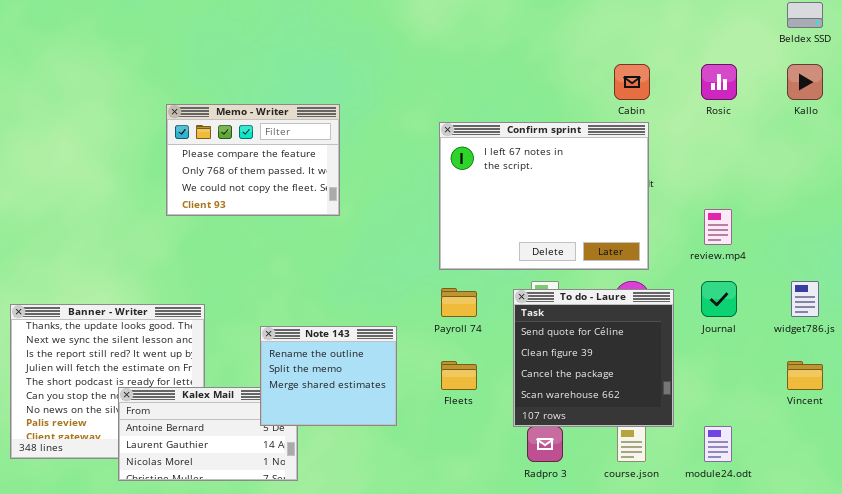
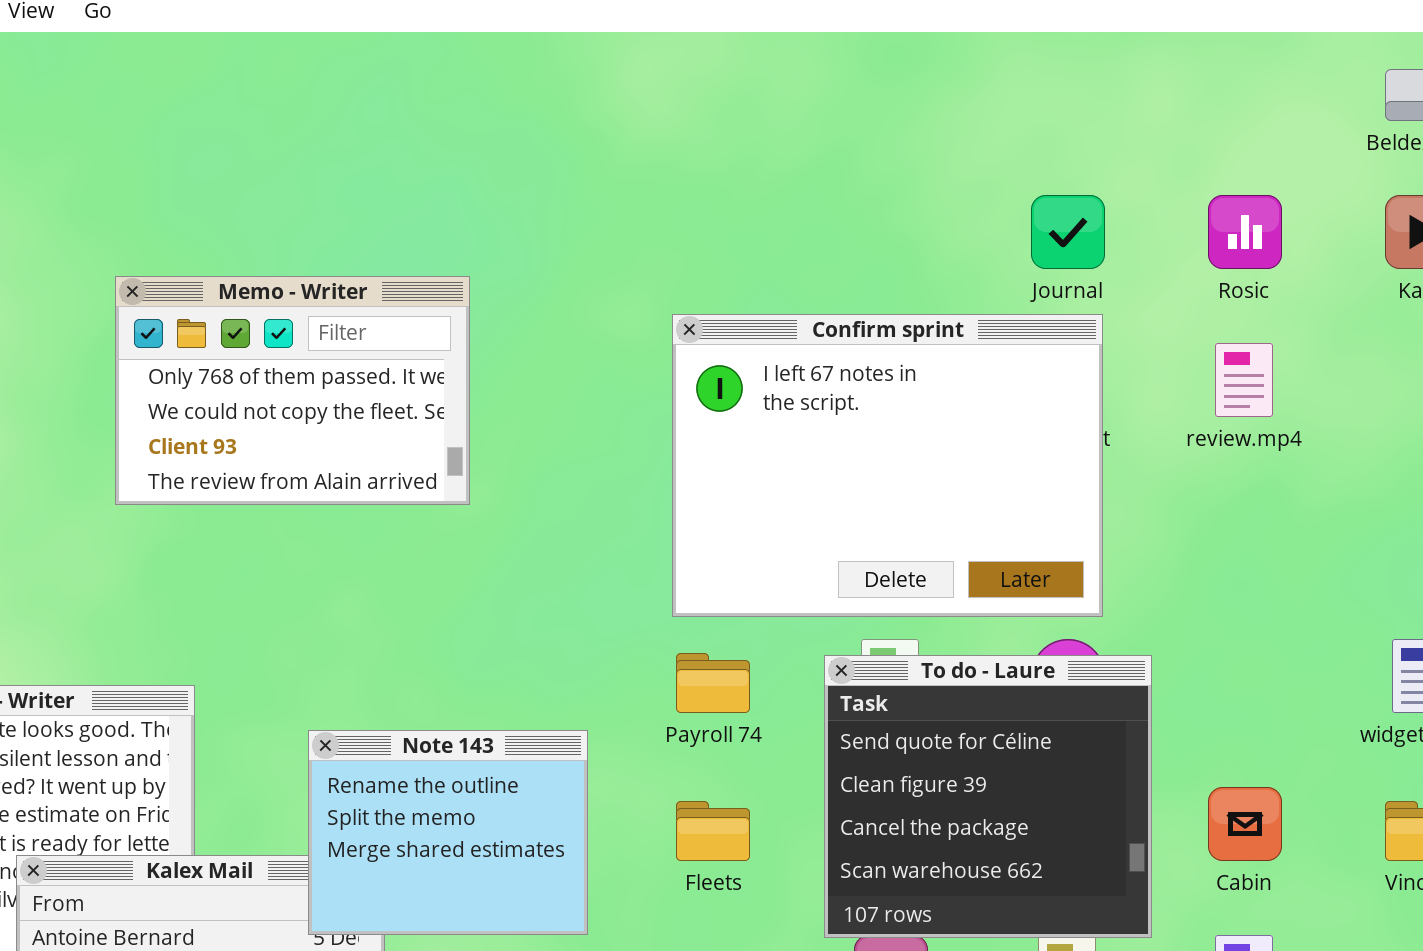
Cabin: [614,64,650,100] -> [1208,787,1282,861], moved
Memo - Writer: [166,104,340,216] -> [115,276,470,505], scrolled down 1 row
review.mp4: [704,209,732,245] -> [1215,343,1273,417], moved
Journal: [701,281,737,317] -> [1031,195,1105,269], moved

